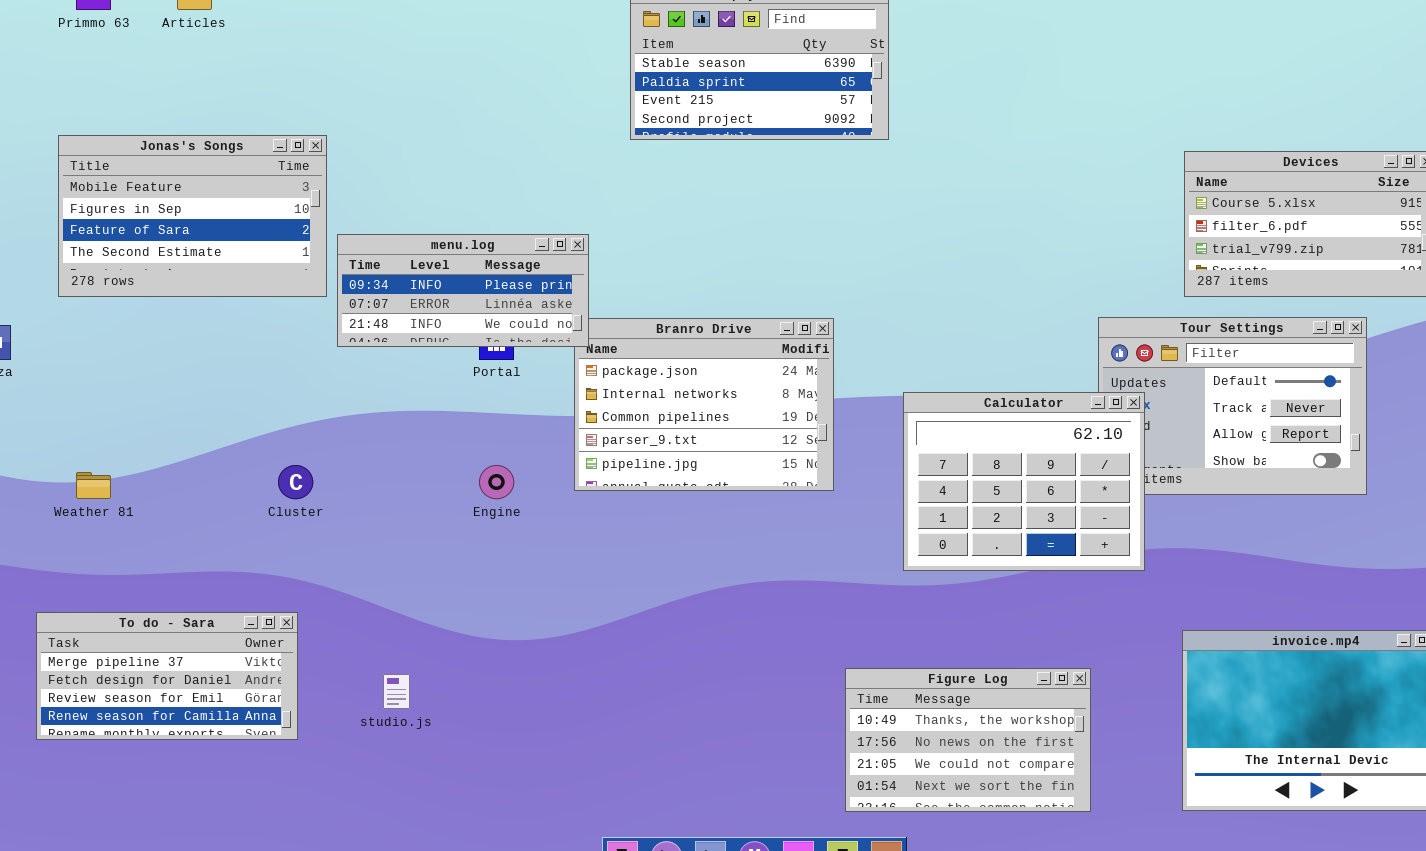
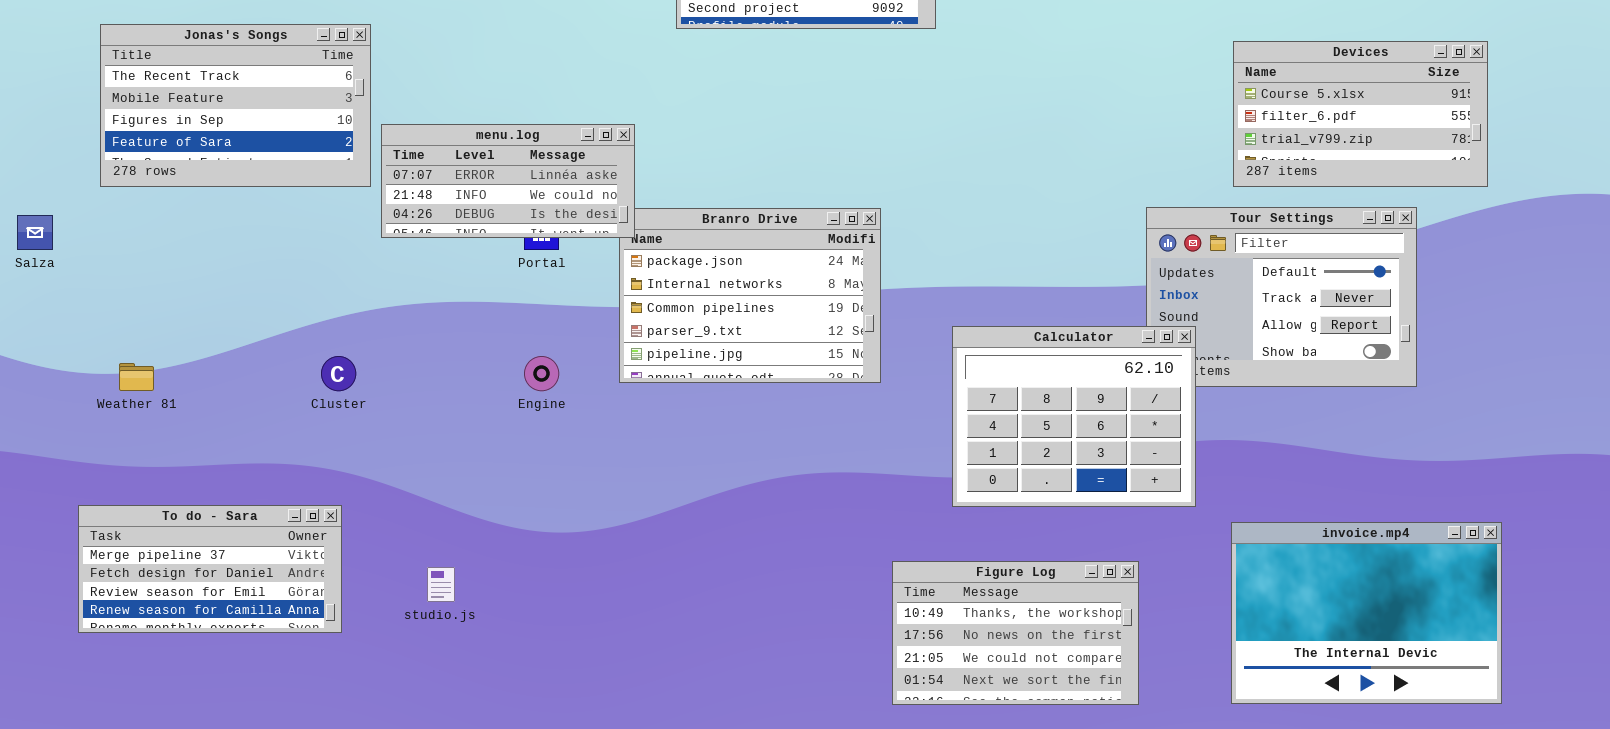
Jonas's Songs: [58,135,327,297] -> [100,24,371,187], scrolled up 1 row
menu.log: [337,234,589,347] -> [381,124,635,238], scrolled down 1 row
Calculator: [903,392,1145,571] -> [952,326,1196,507], moved

